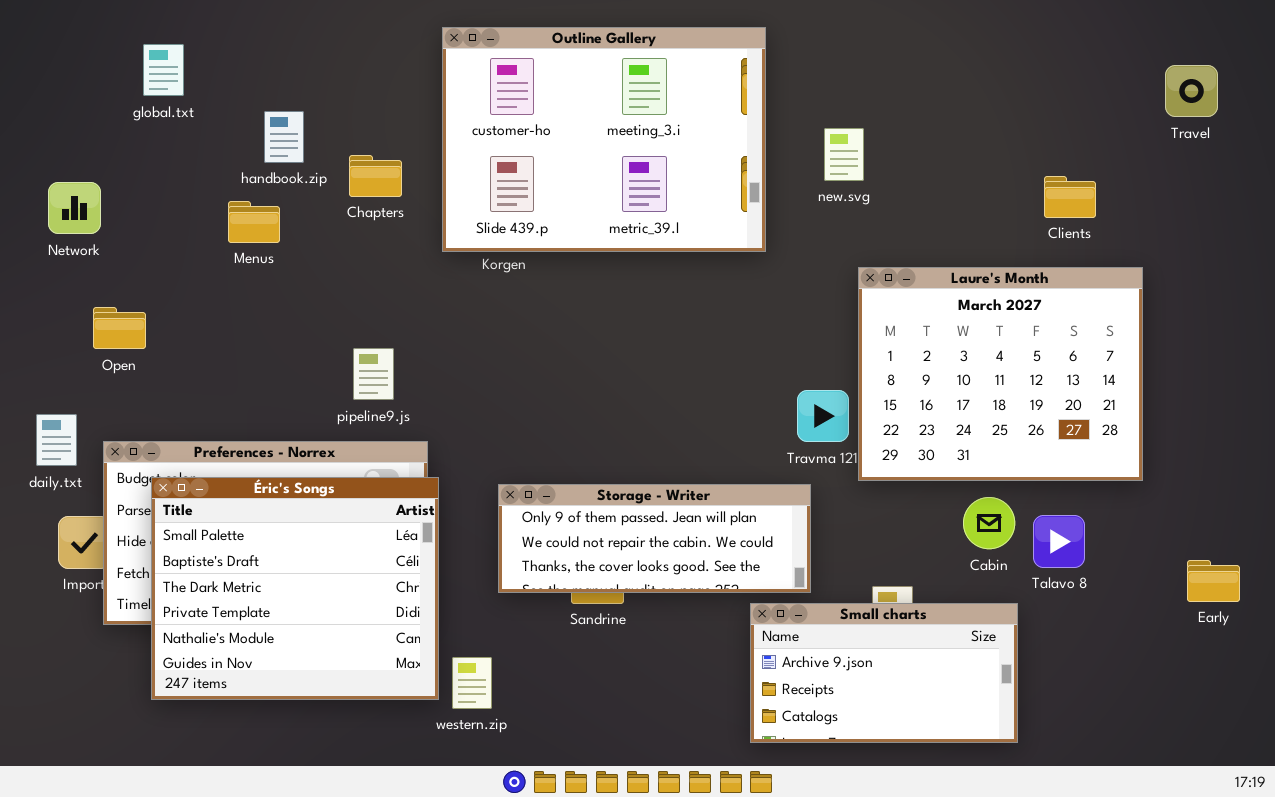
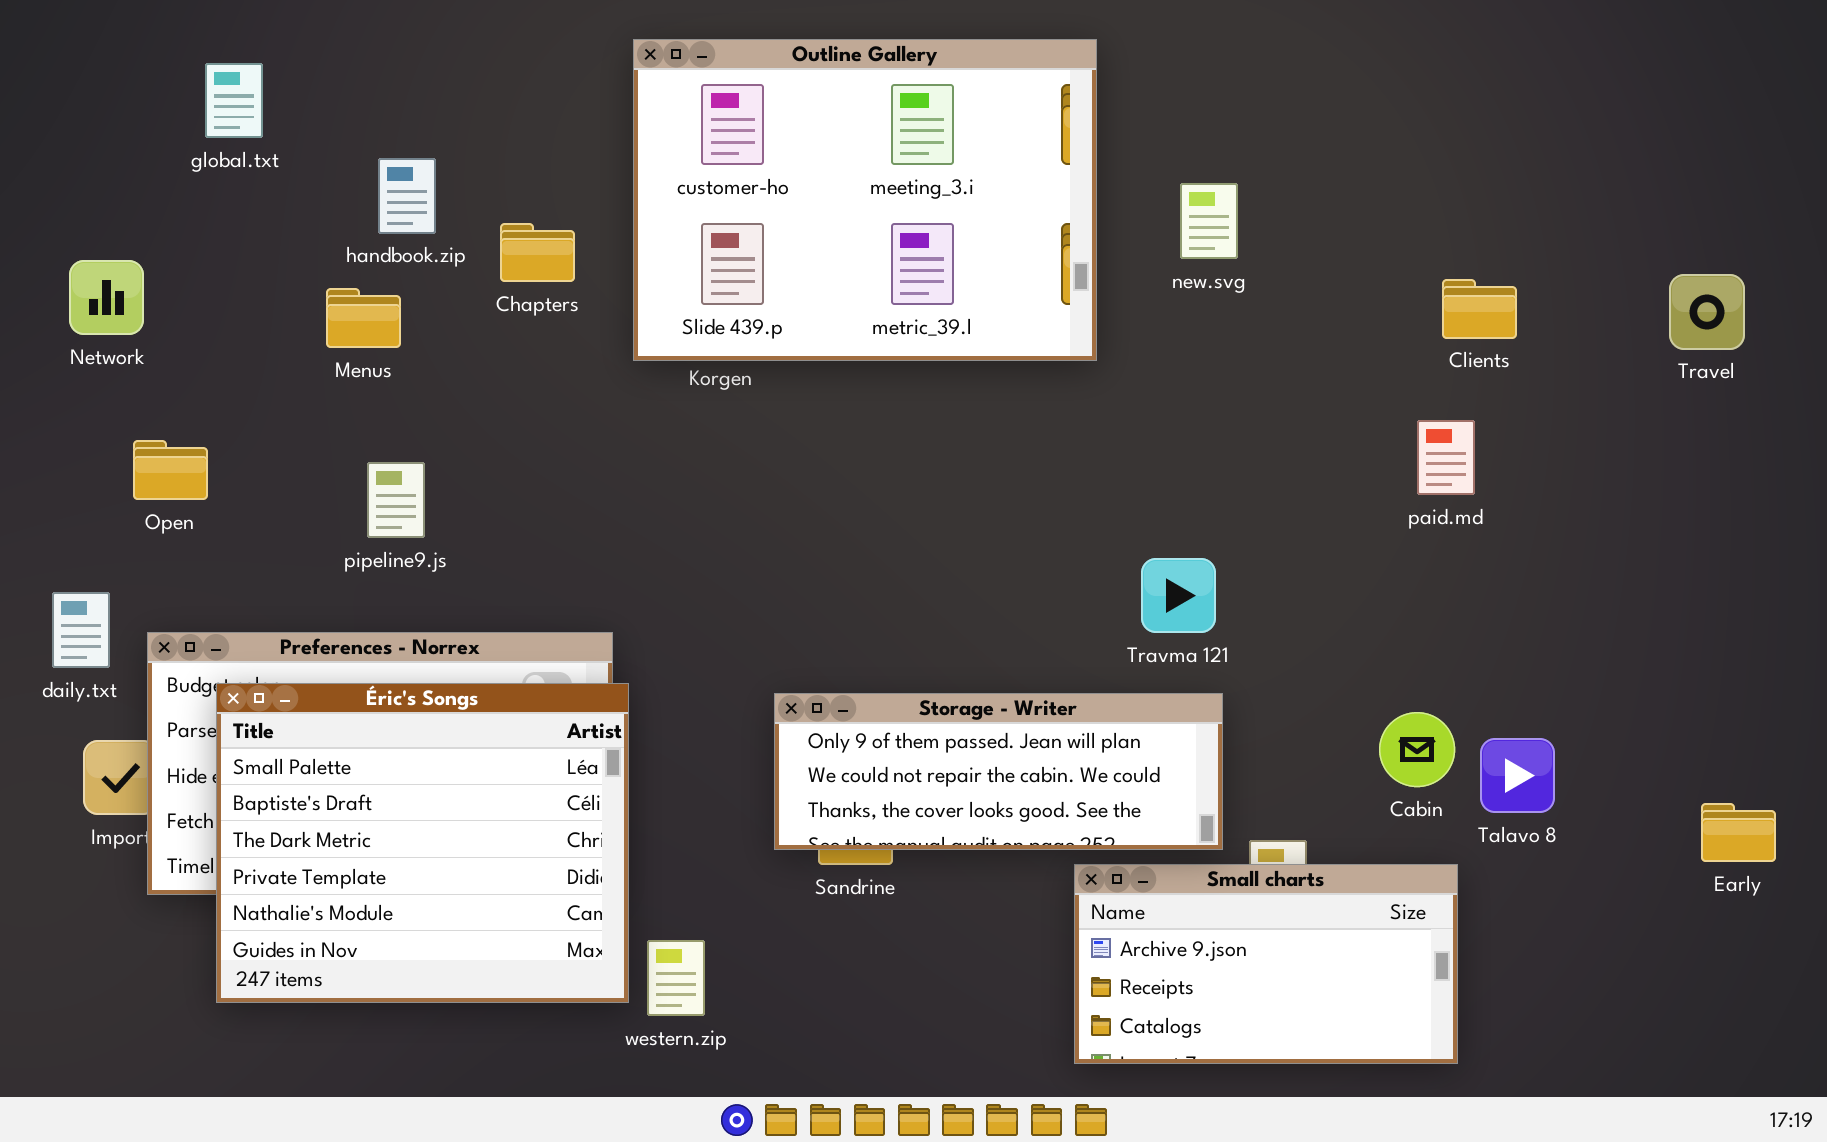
Travel: [1165,65,1218,117] -> [1669,274,1745,350], moved
Clients: [1044,176,1096,218] -> [1442,279,1517,339], moved
Laure's Month: [858,267,1143,481] -> none, closed
pipeline9.js: [353,348,394,400] -> [367,462,425,538], moved
Storage - Writer: [498,484,811,593] -> [774,693,1223,850], moved

